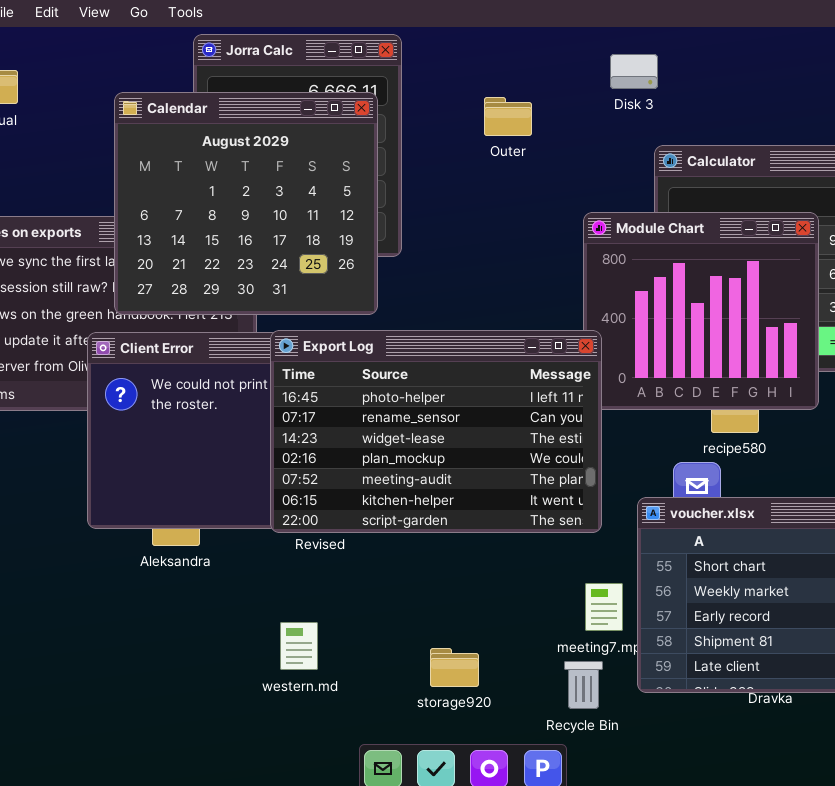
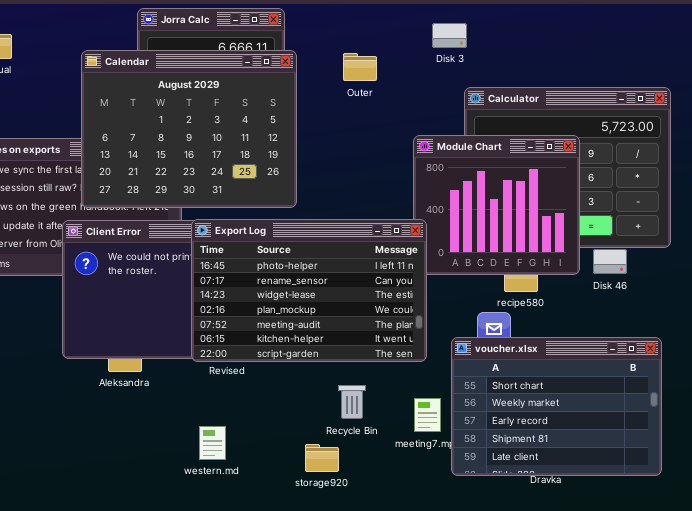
Calendar: [114,92,378,315] -> [81,50,297,208], resized
Recycle Bin: [564,661,603,709] -> [338,385,366,419], moved

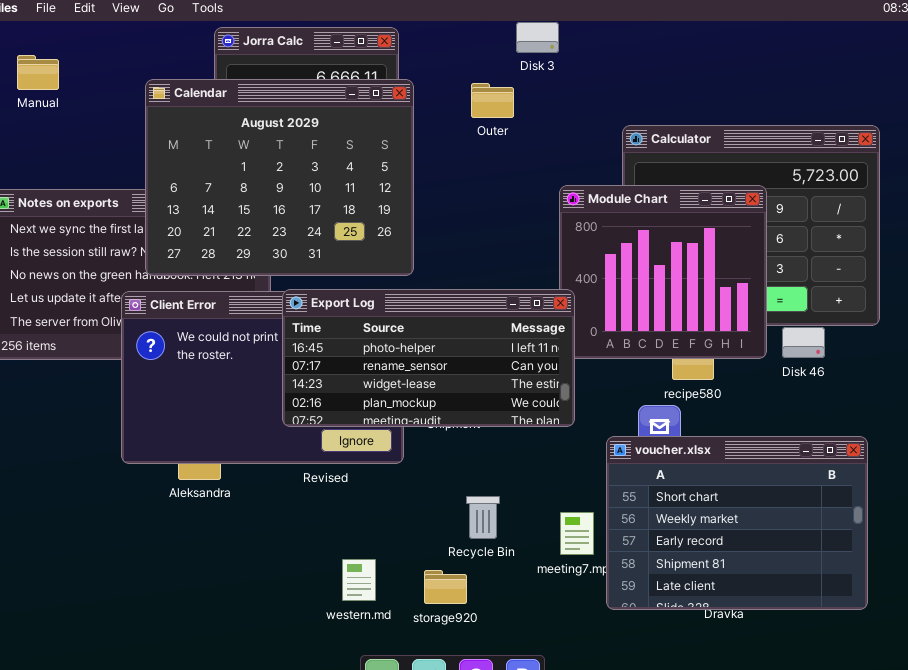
Disk 3: [432,23,467,48] -> [516,22,559,53], moved
Export Log: [191,219,427,362] -> [282,289,575,427], resized
western.md: [199,426,226,460] -> [342,559,376,601], moved

